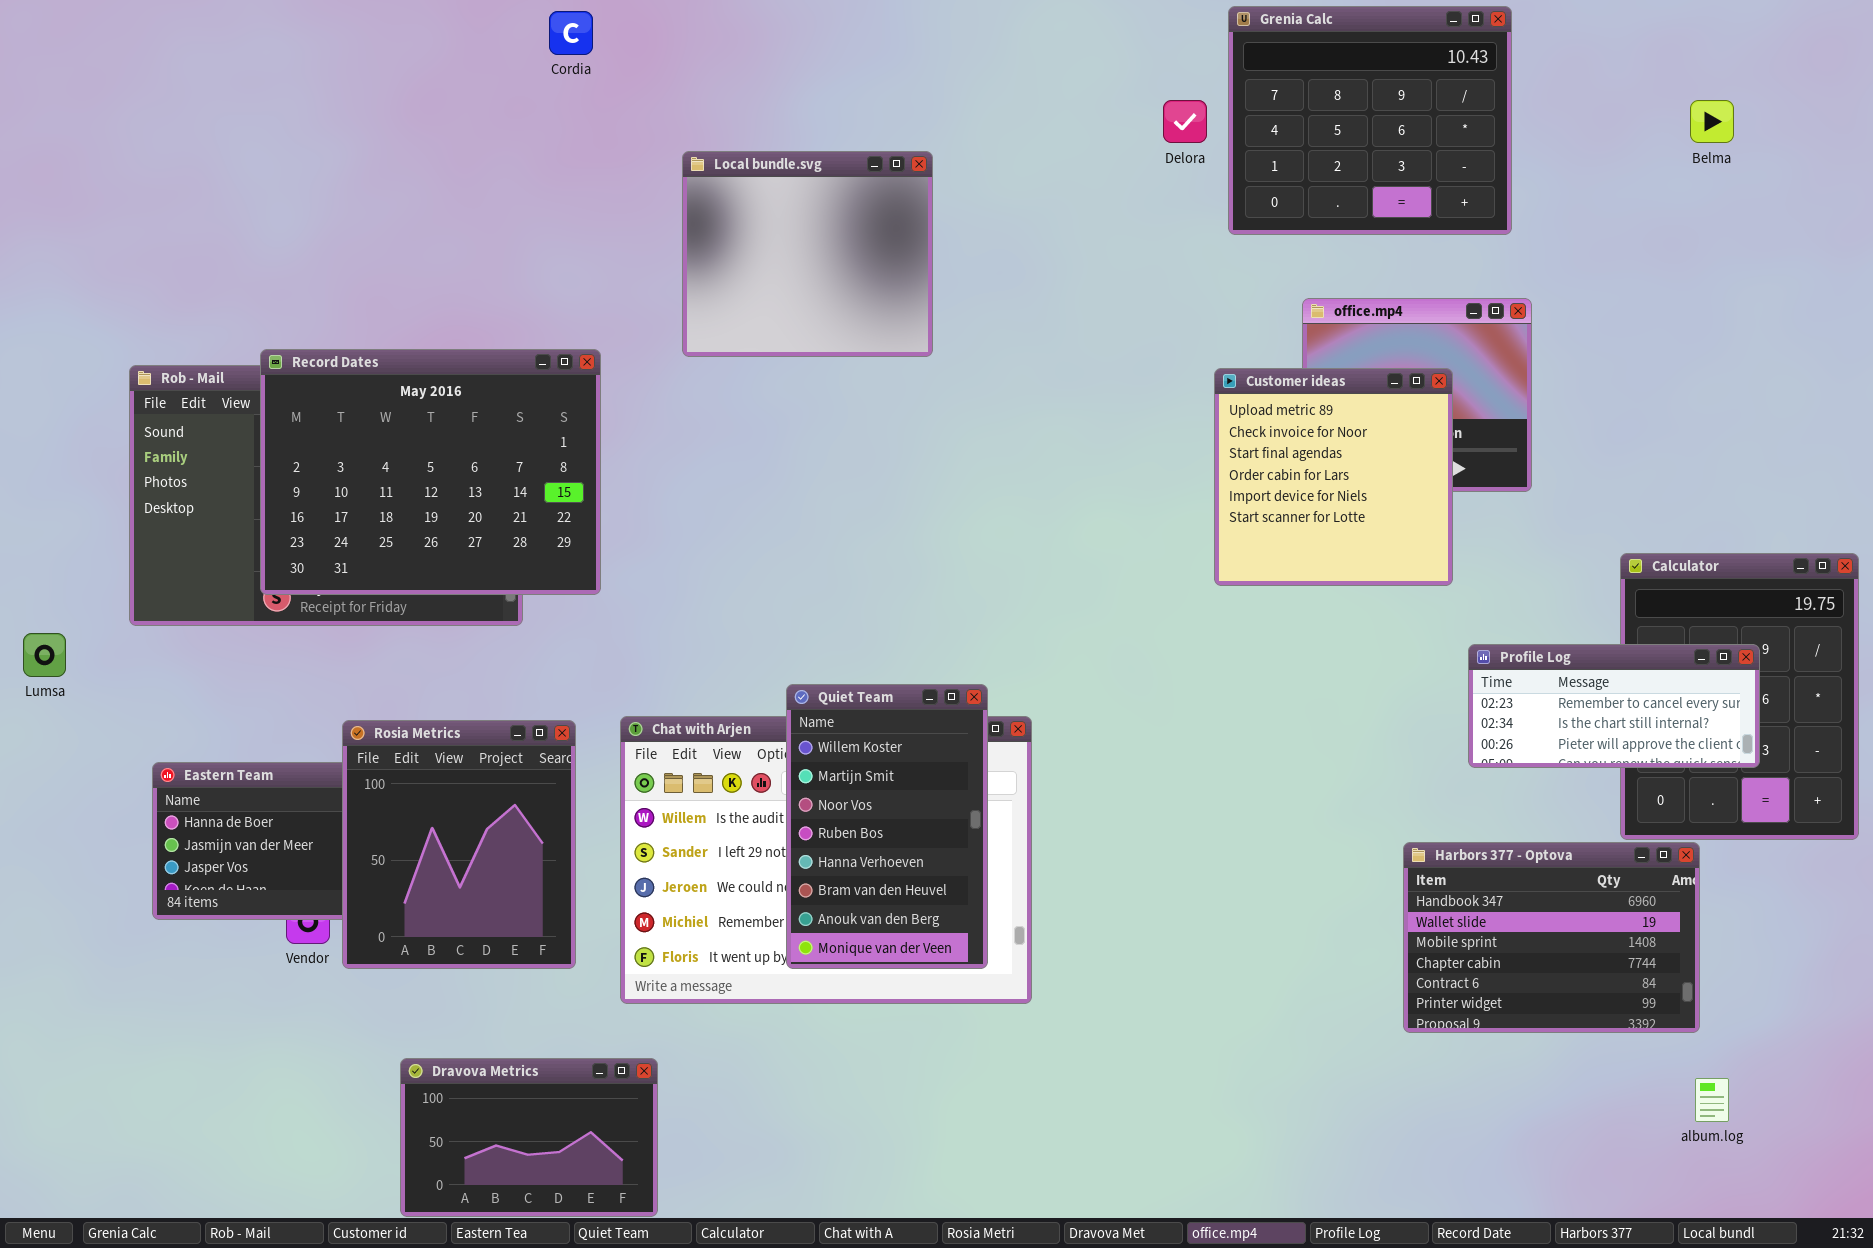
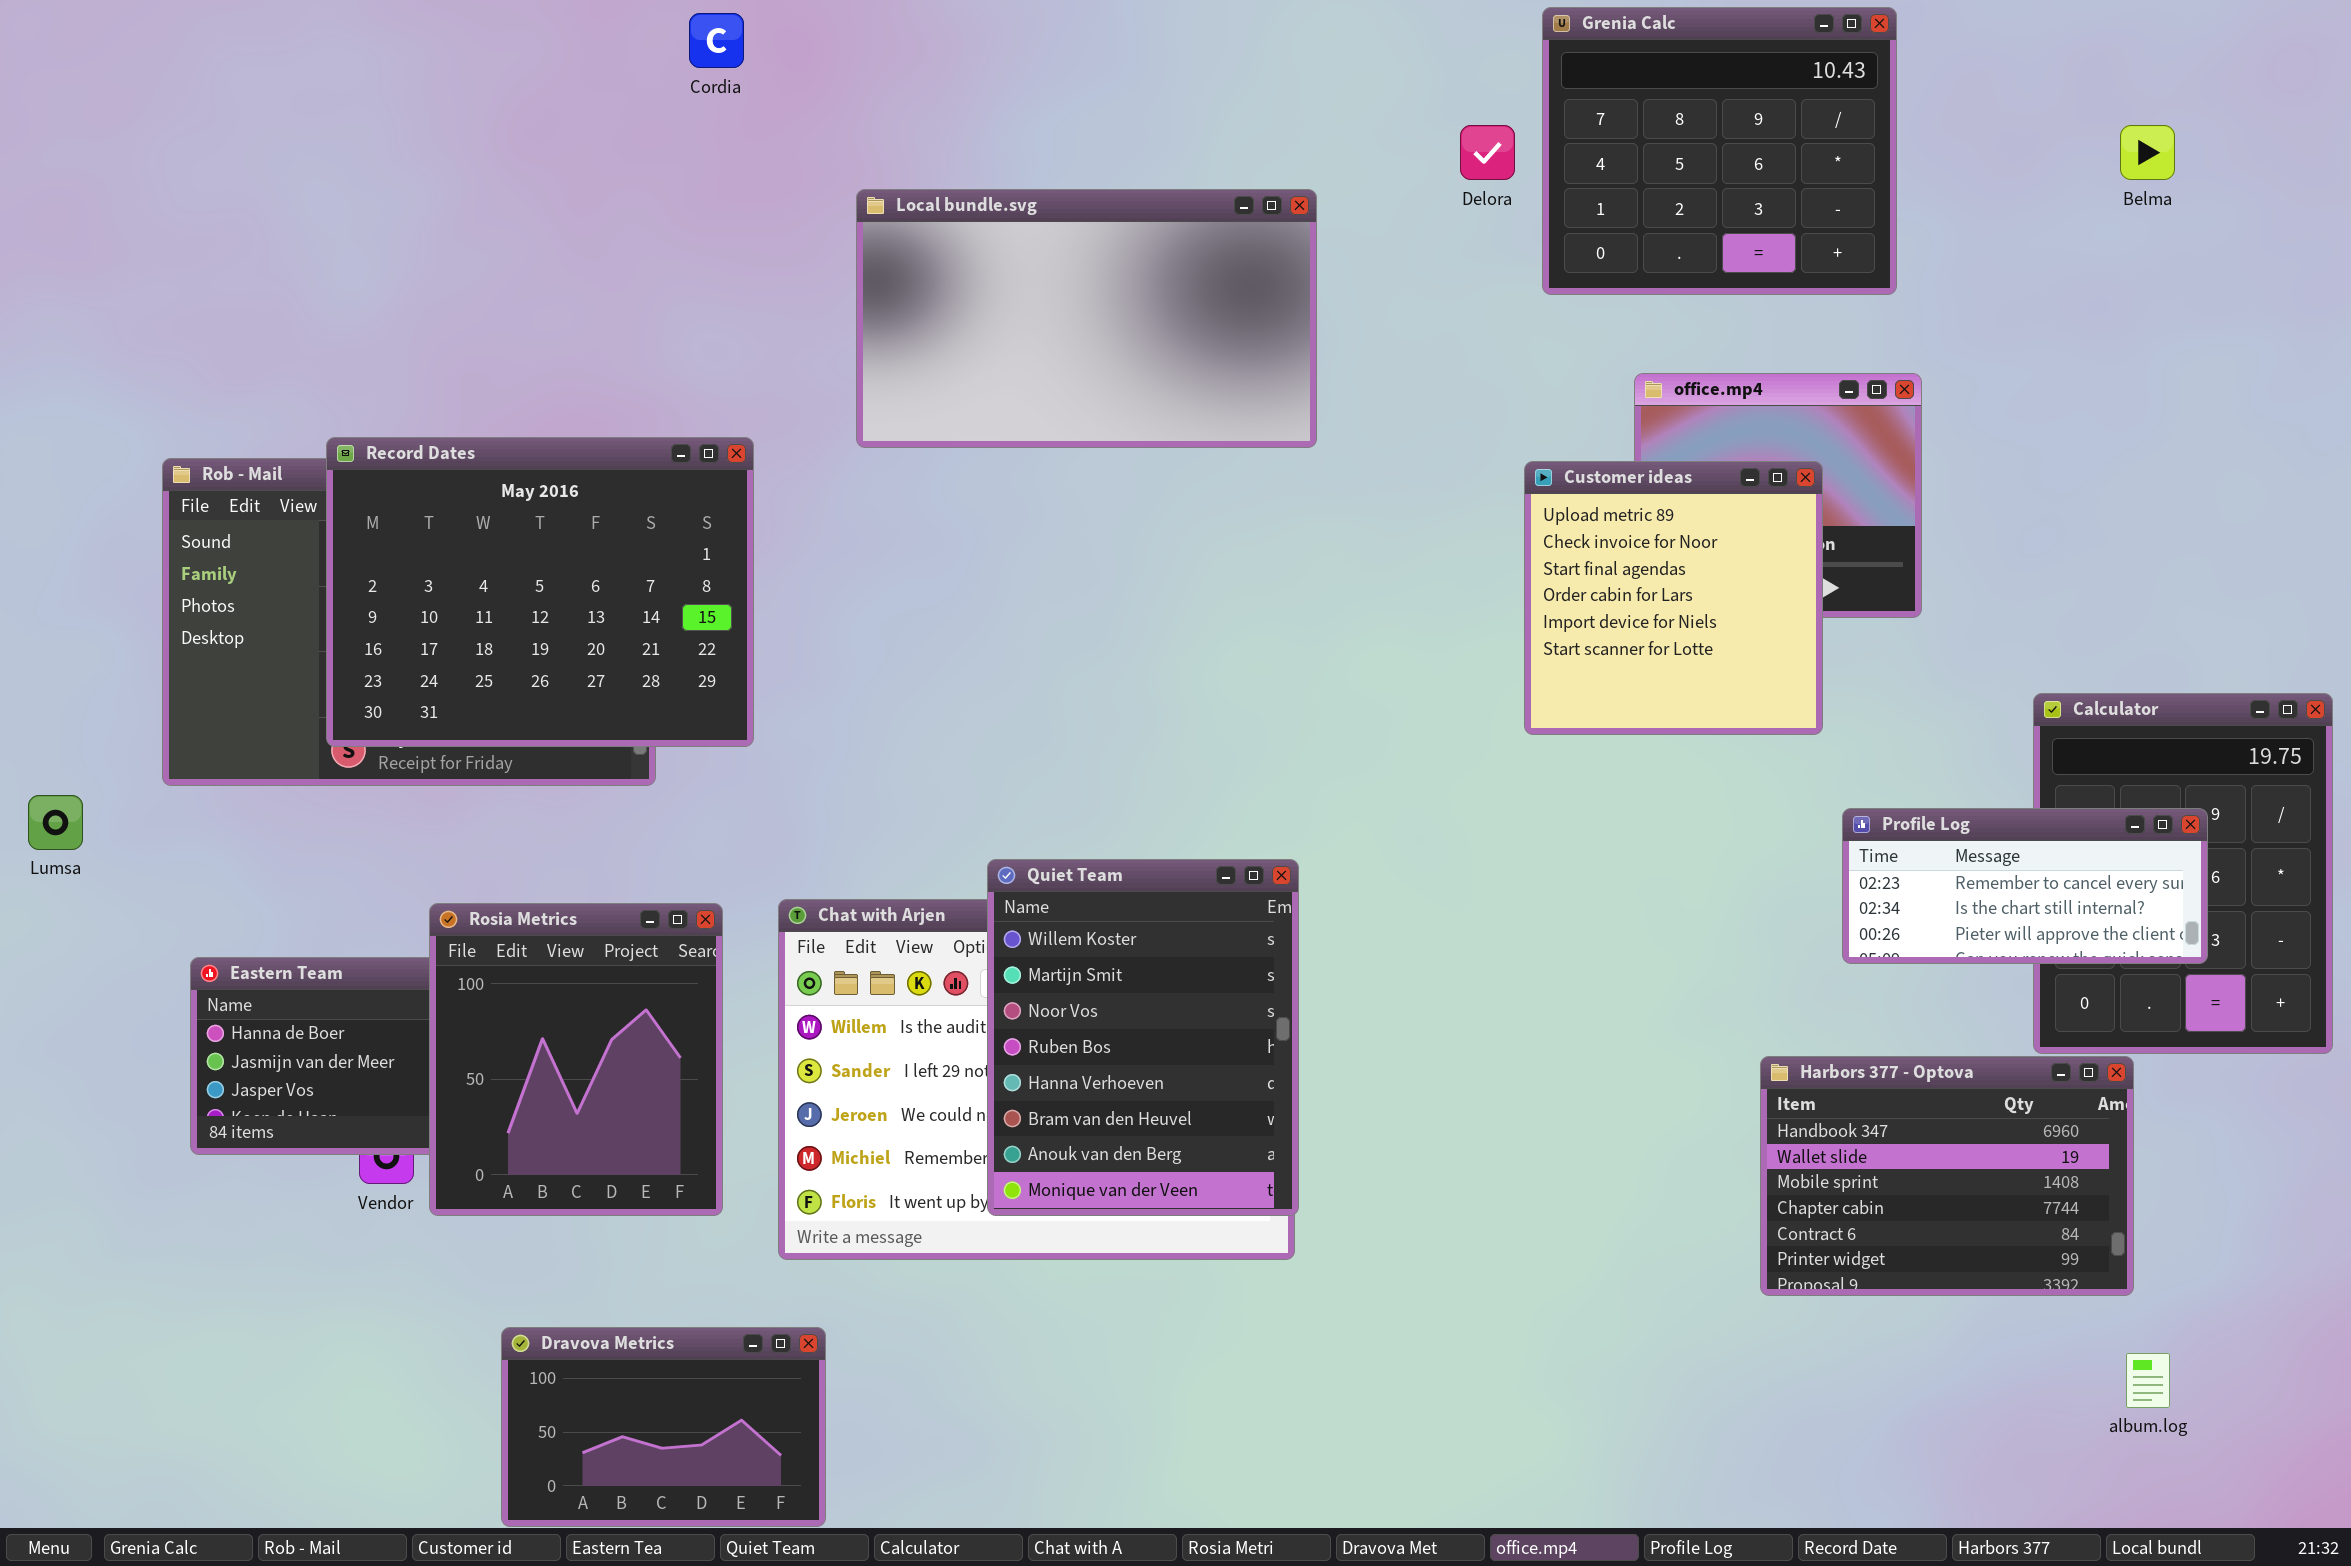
Local bundle.svg: [682,151,933,357] -> [856,189,1317,448], resized
Quiet Team: [786,684,988,969] -> [987,859,1299,1216], resized

